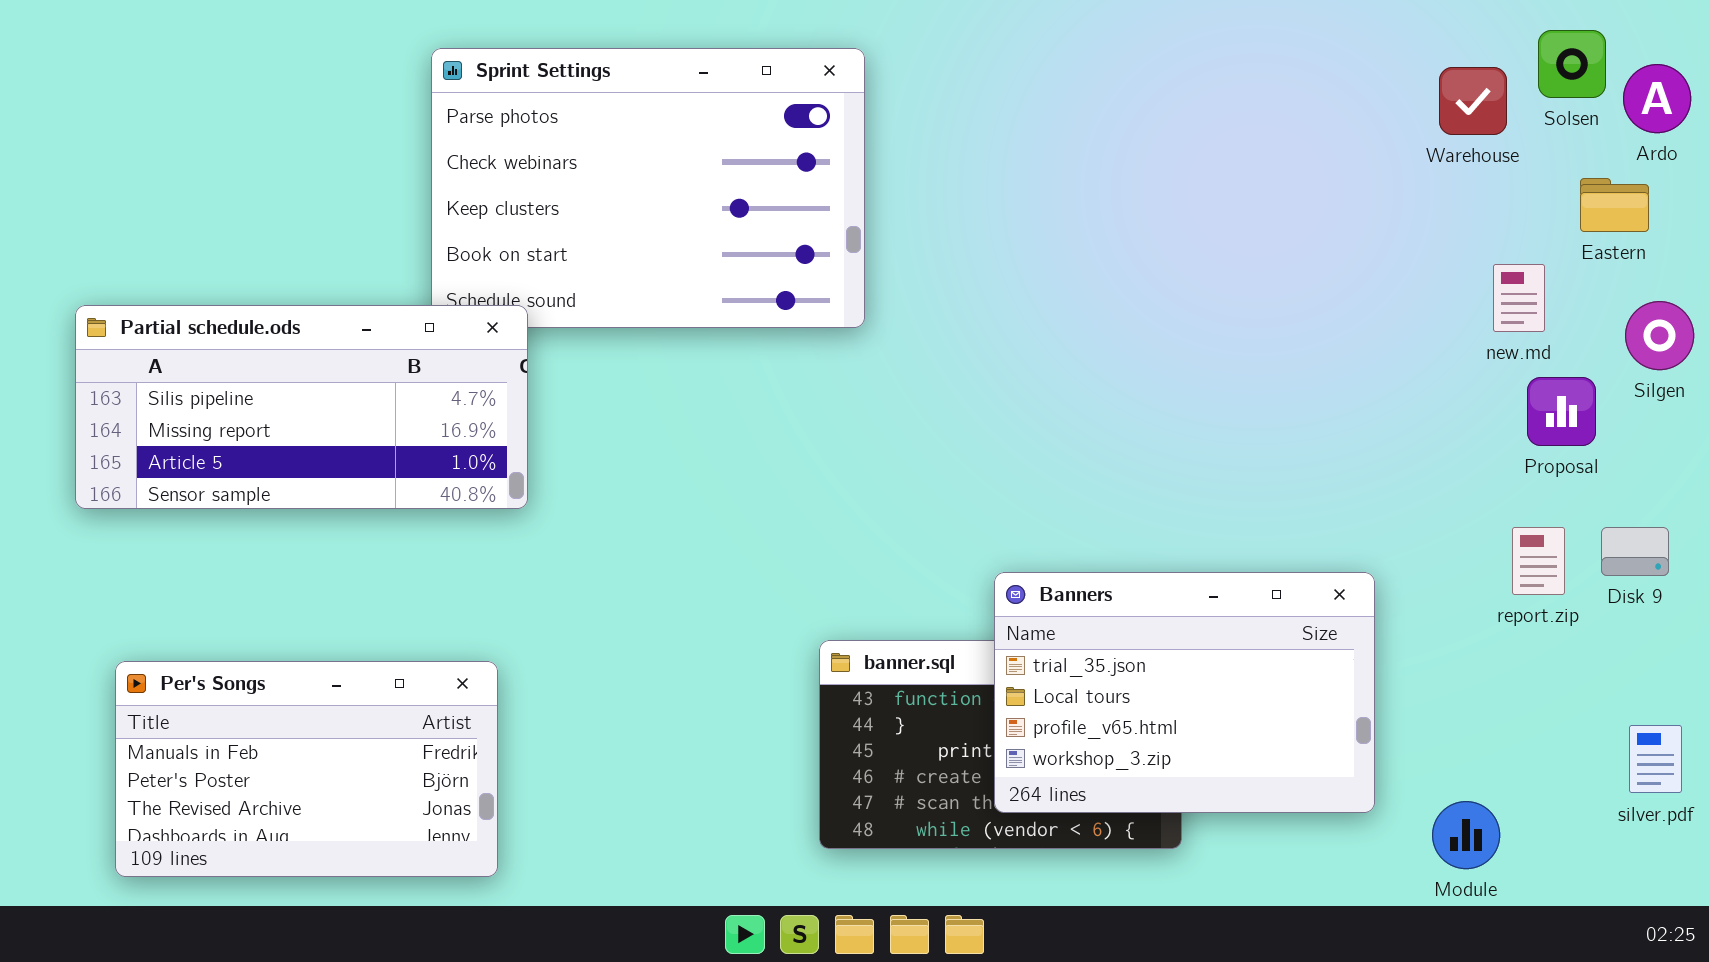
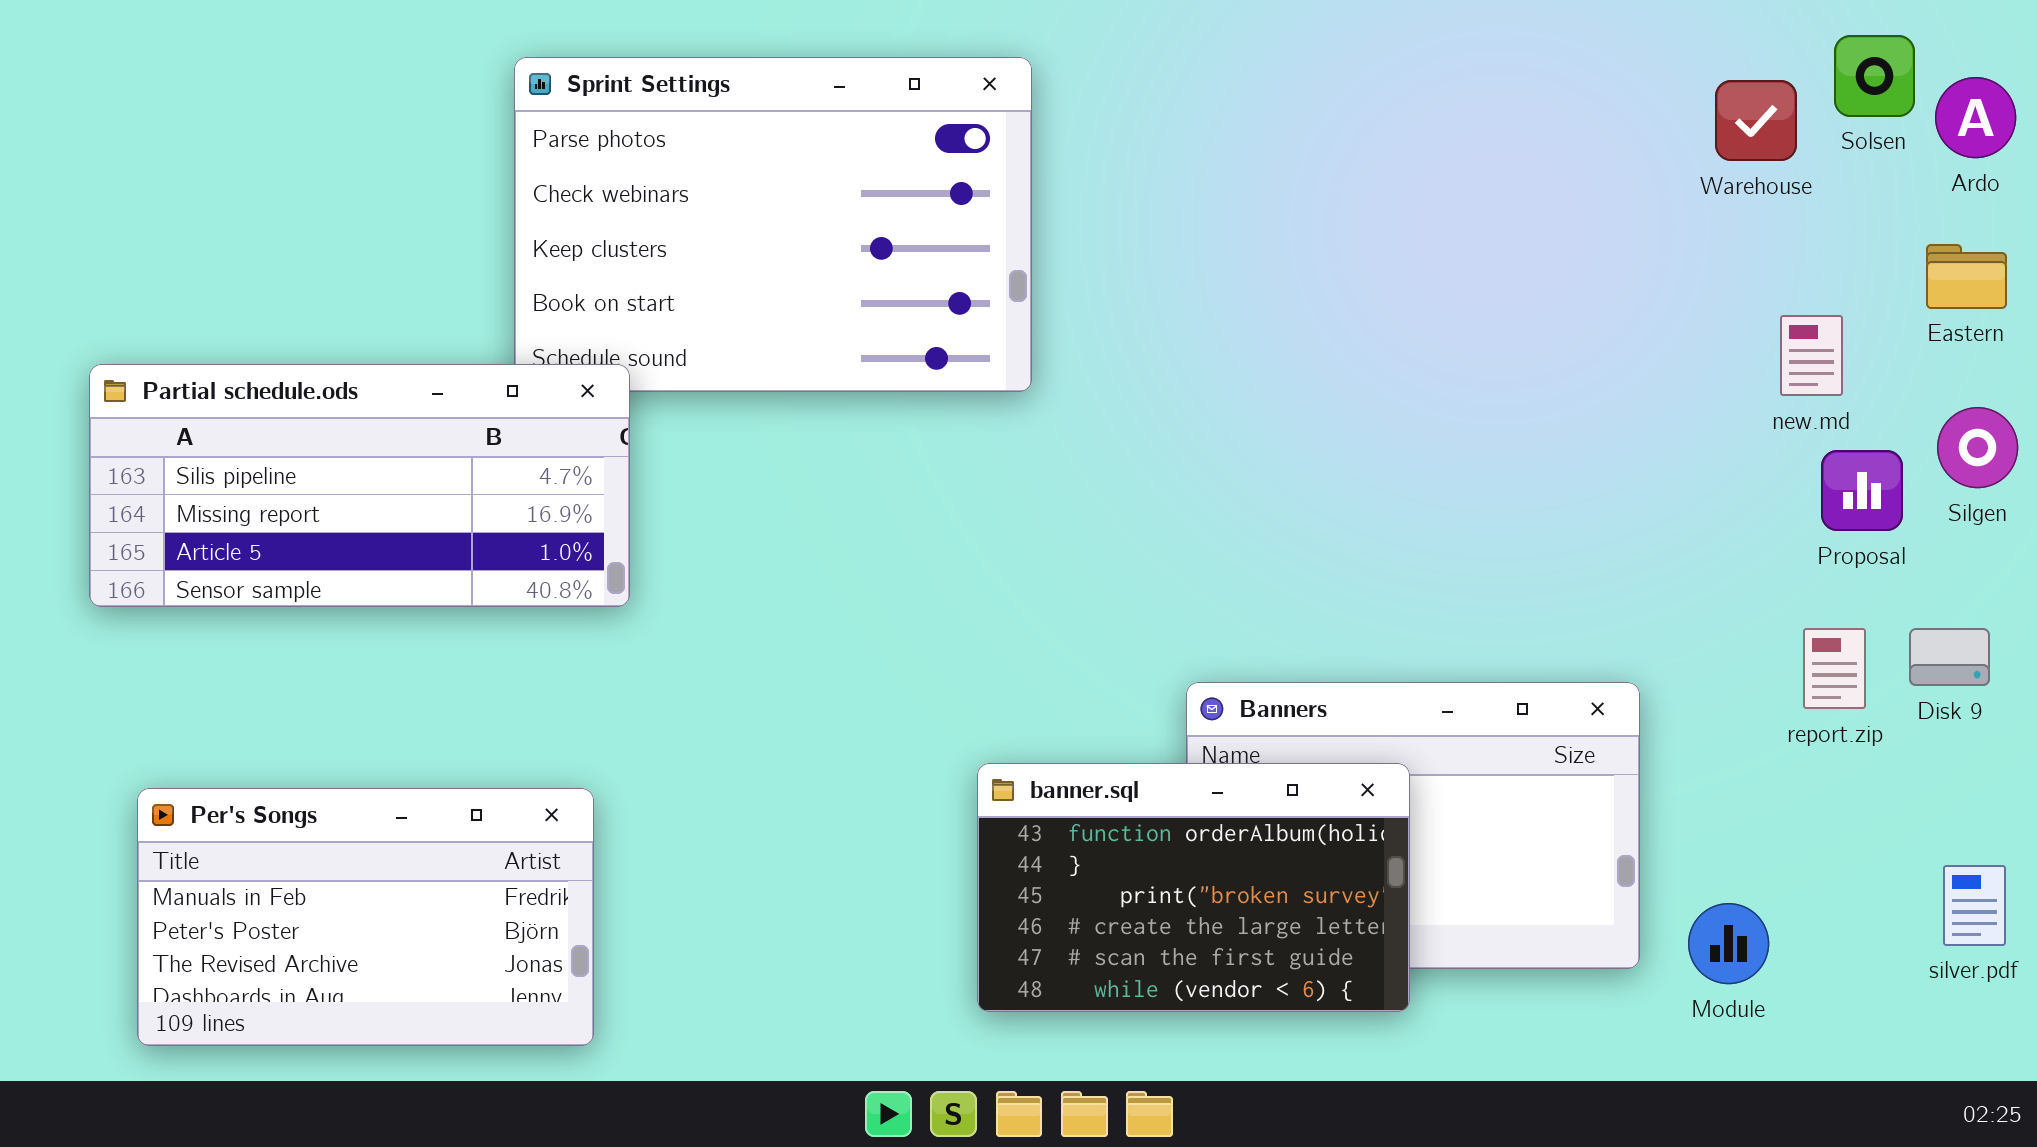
Eastern: [1580,178,1649,232] -> [1926,244,2007,309], moved
Silgen: [1625,301,1694,370] -> [1937,407,2018,488], moved
banner.sql: [819,640,1182,849] -> [977,763,1410,1012], raised
Module: [1432,801,1500,869] -> [1688,903,1769,984], moved

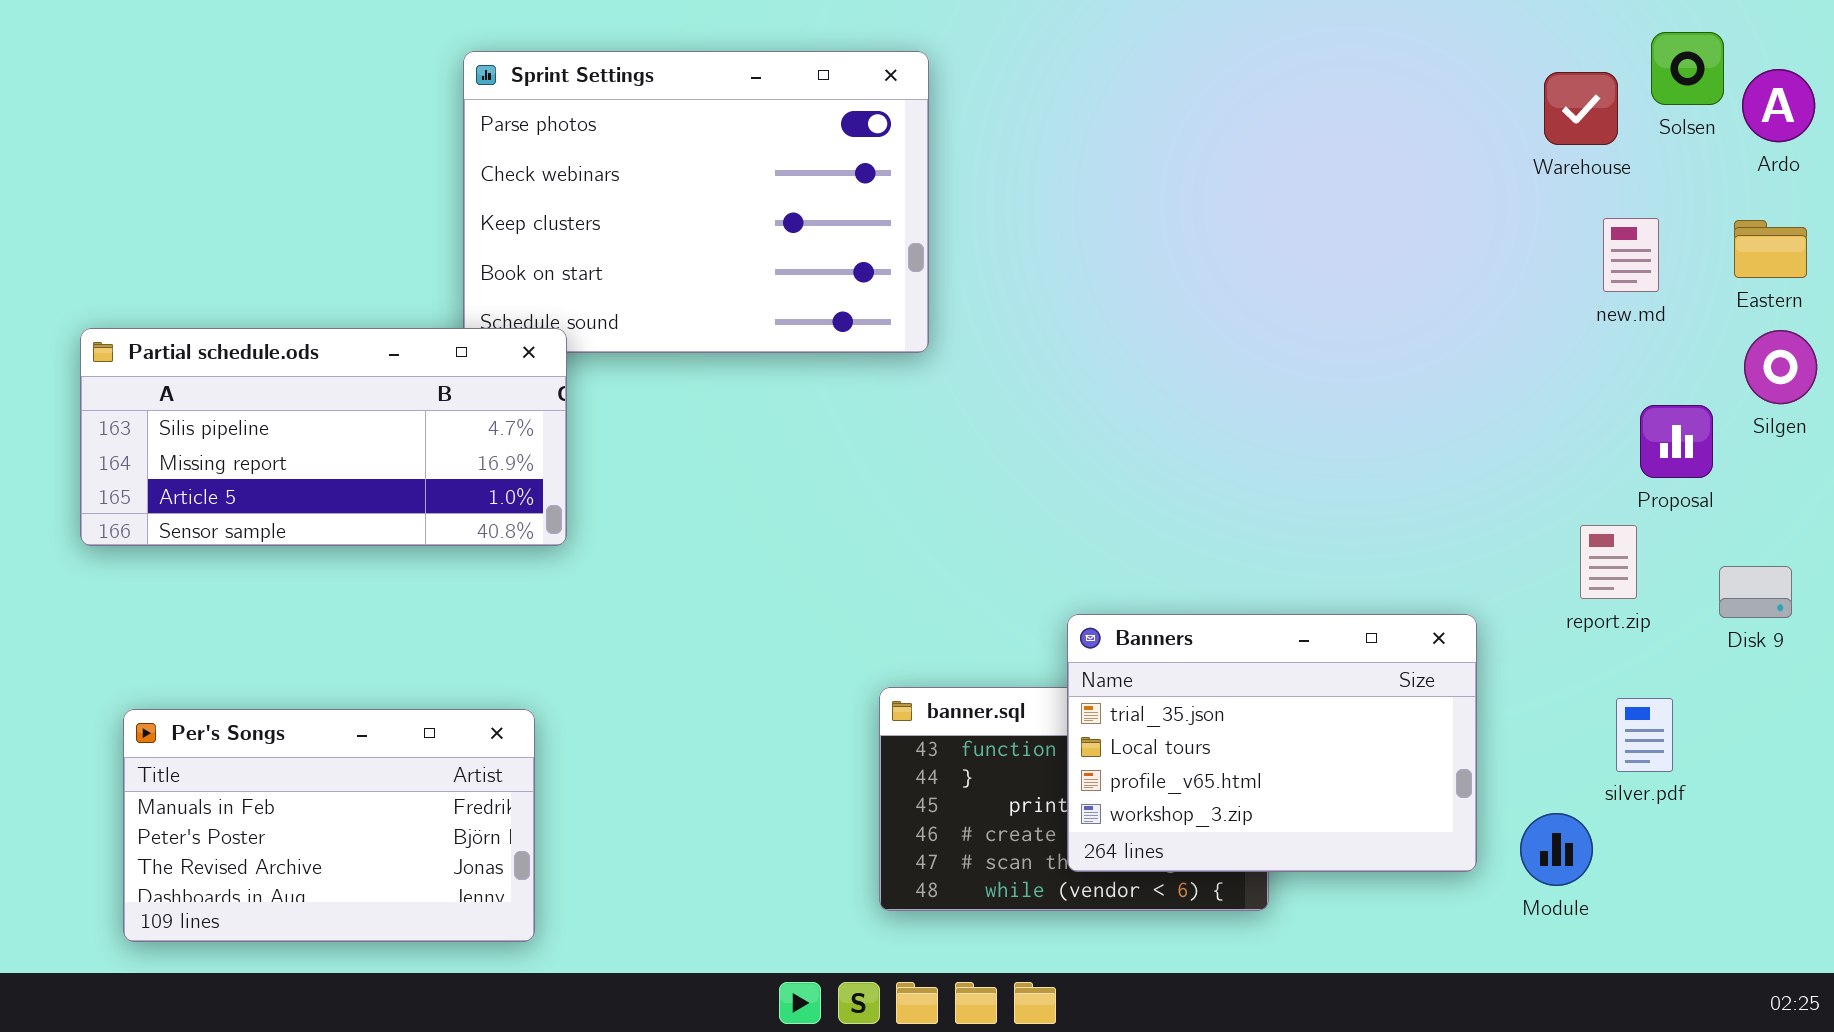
new.md: [1780,315,1843,396] -> [1603,218,1659,292], moved
Silgen: [1937,407,2018,488] -> [1744,330,1817,404], moved
report.zip: [1803,628,1866,709] -> [1580,525,1637,599], moved
Banners: [1186,682,1640,969] -> [1067,614,1477,872], raised
silver.pdf: [1943,865,2006,946] -> [1616,698,1673,772], moved

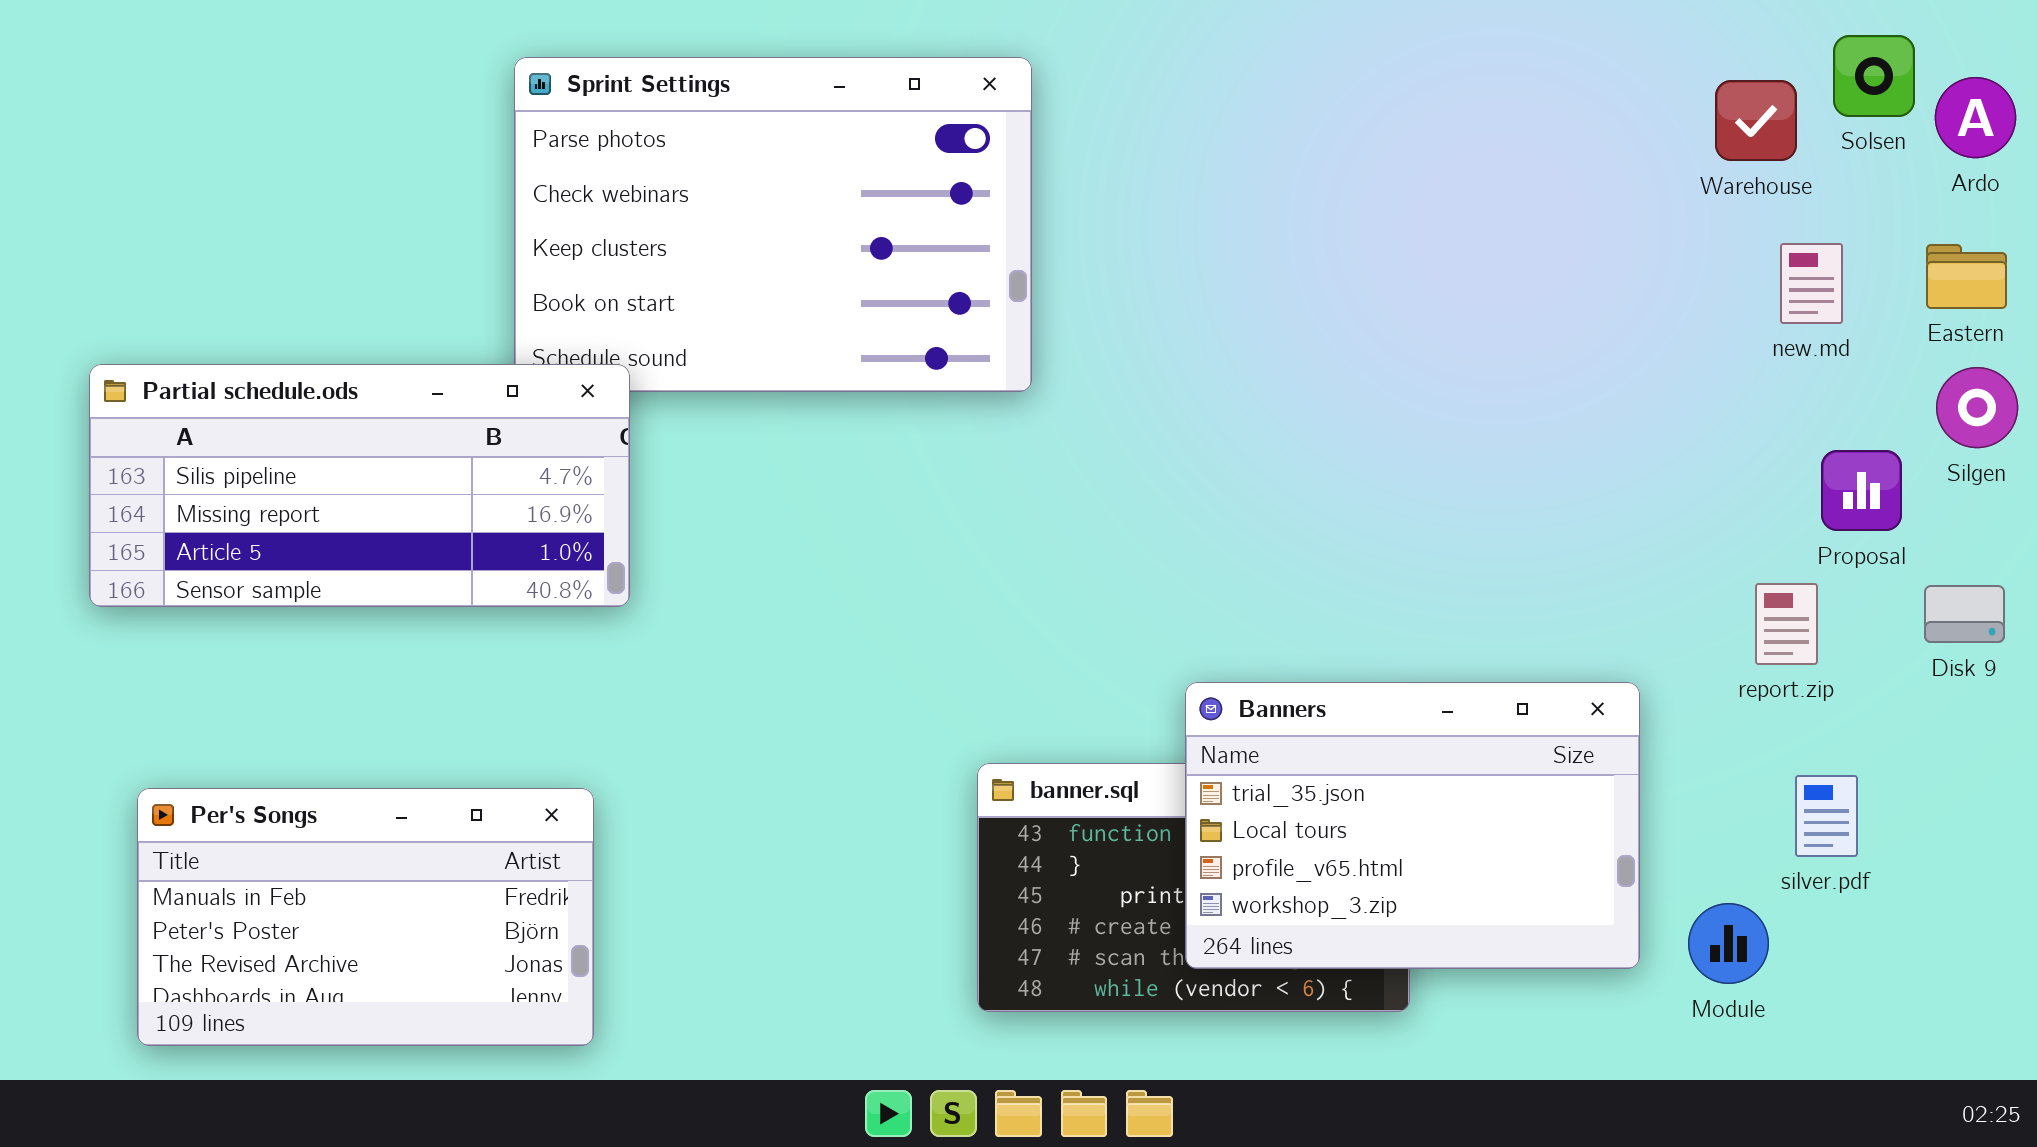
Disk 9: [1719,566,1792,618] -> [1924,585,2005,643], moved

